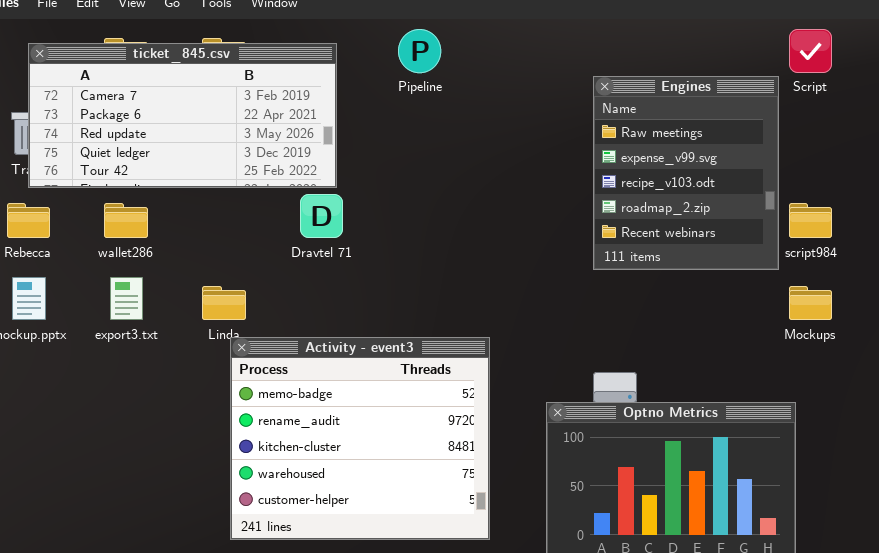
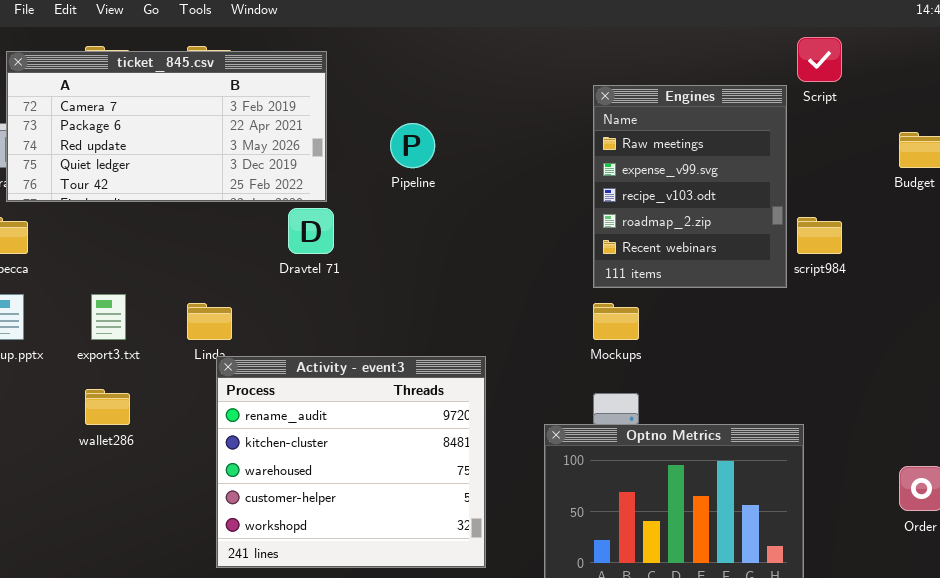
Pipeline: [398,29,441,73] -> [390,123,435,168], moved
wallet286: [104,203,148,238] -> [85,389,130,425], moved
Mockups: [789,286,832,320] -> [593,303,639,340], moved
Activity - event3: [230,337,490,540] -> [216,356,486,568], scrolled down 1 row

